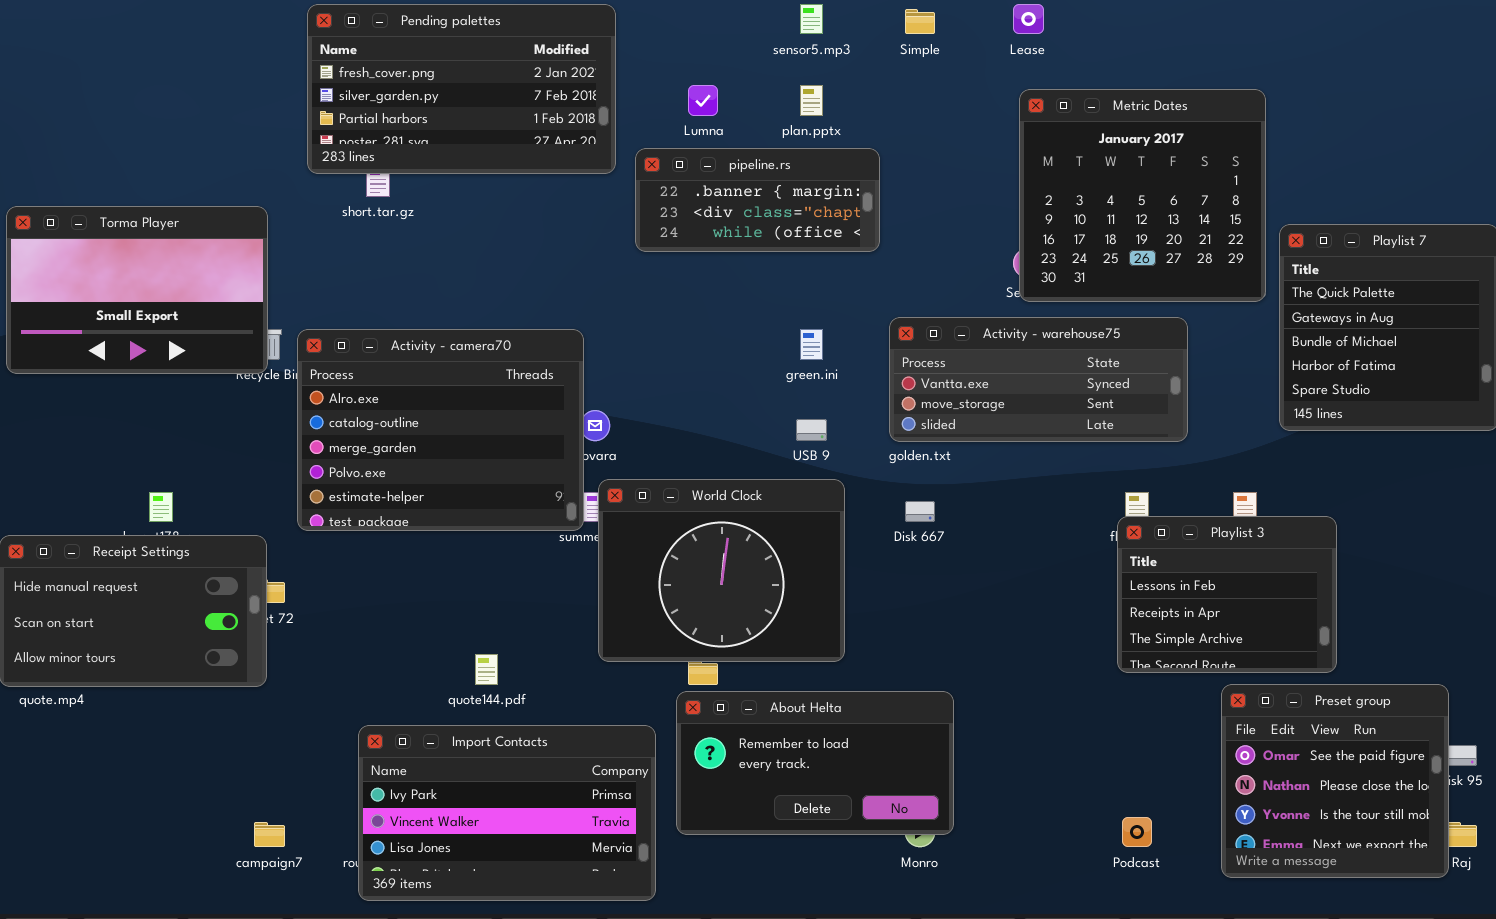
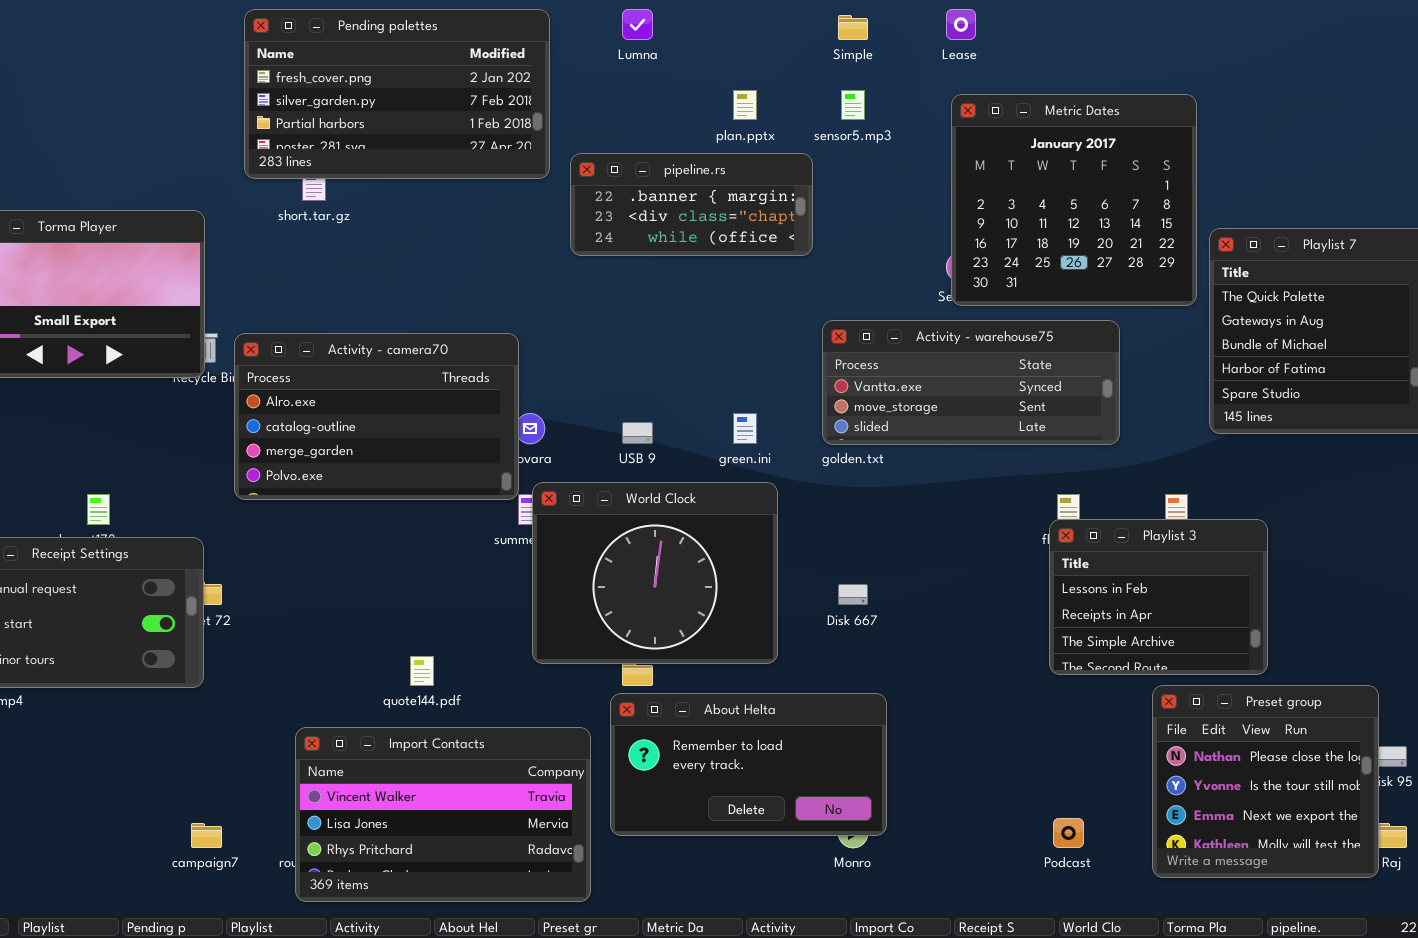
sensor5.mp3: [800,4,823,34] -> [841,90,865,120], moved
Lumna: [688,85,718,116] -> [622,9,653,40], moved
Activity - camera70: [297,329,584,531] -> [234,333,519,500], resized
green.ini: [800,329,823,360] -> [733,413,757,444], moved
USB 9: [796,419,827,441] -> [622,422,653,444], moved
Disk 667: [905,501,935,522] -> [838,584,868,605], moved
Preset group: [1221,684,1449,878] -> [1152,685,1379,878], scrolled down 1 row
Import Contacts: [358,725,656,901] -> [295,727,591,902], scrolled down 1 row

